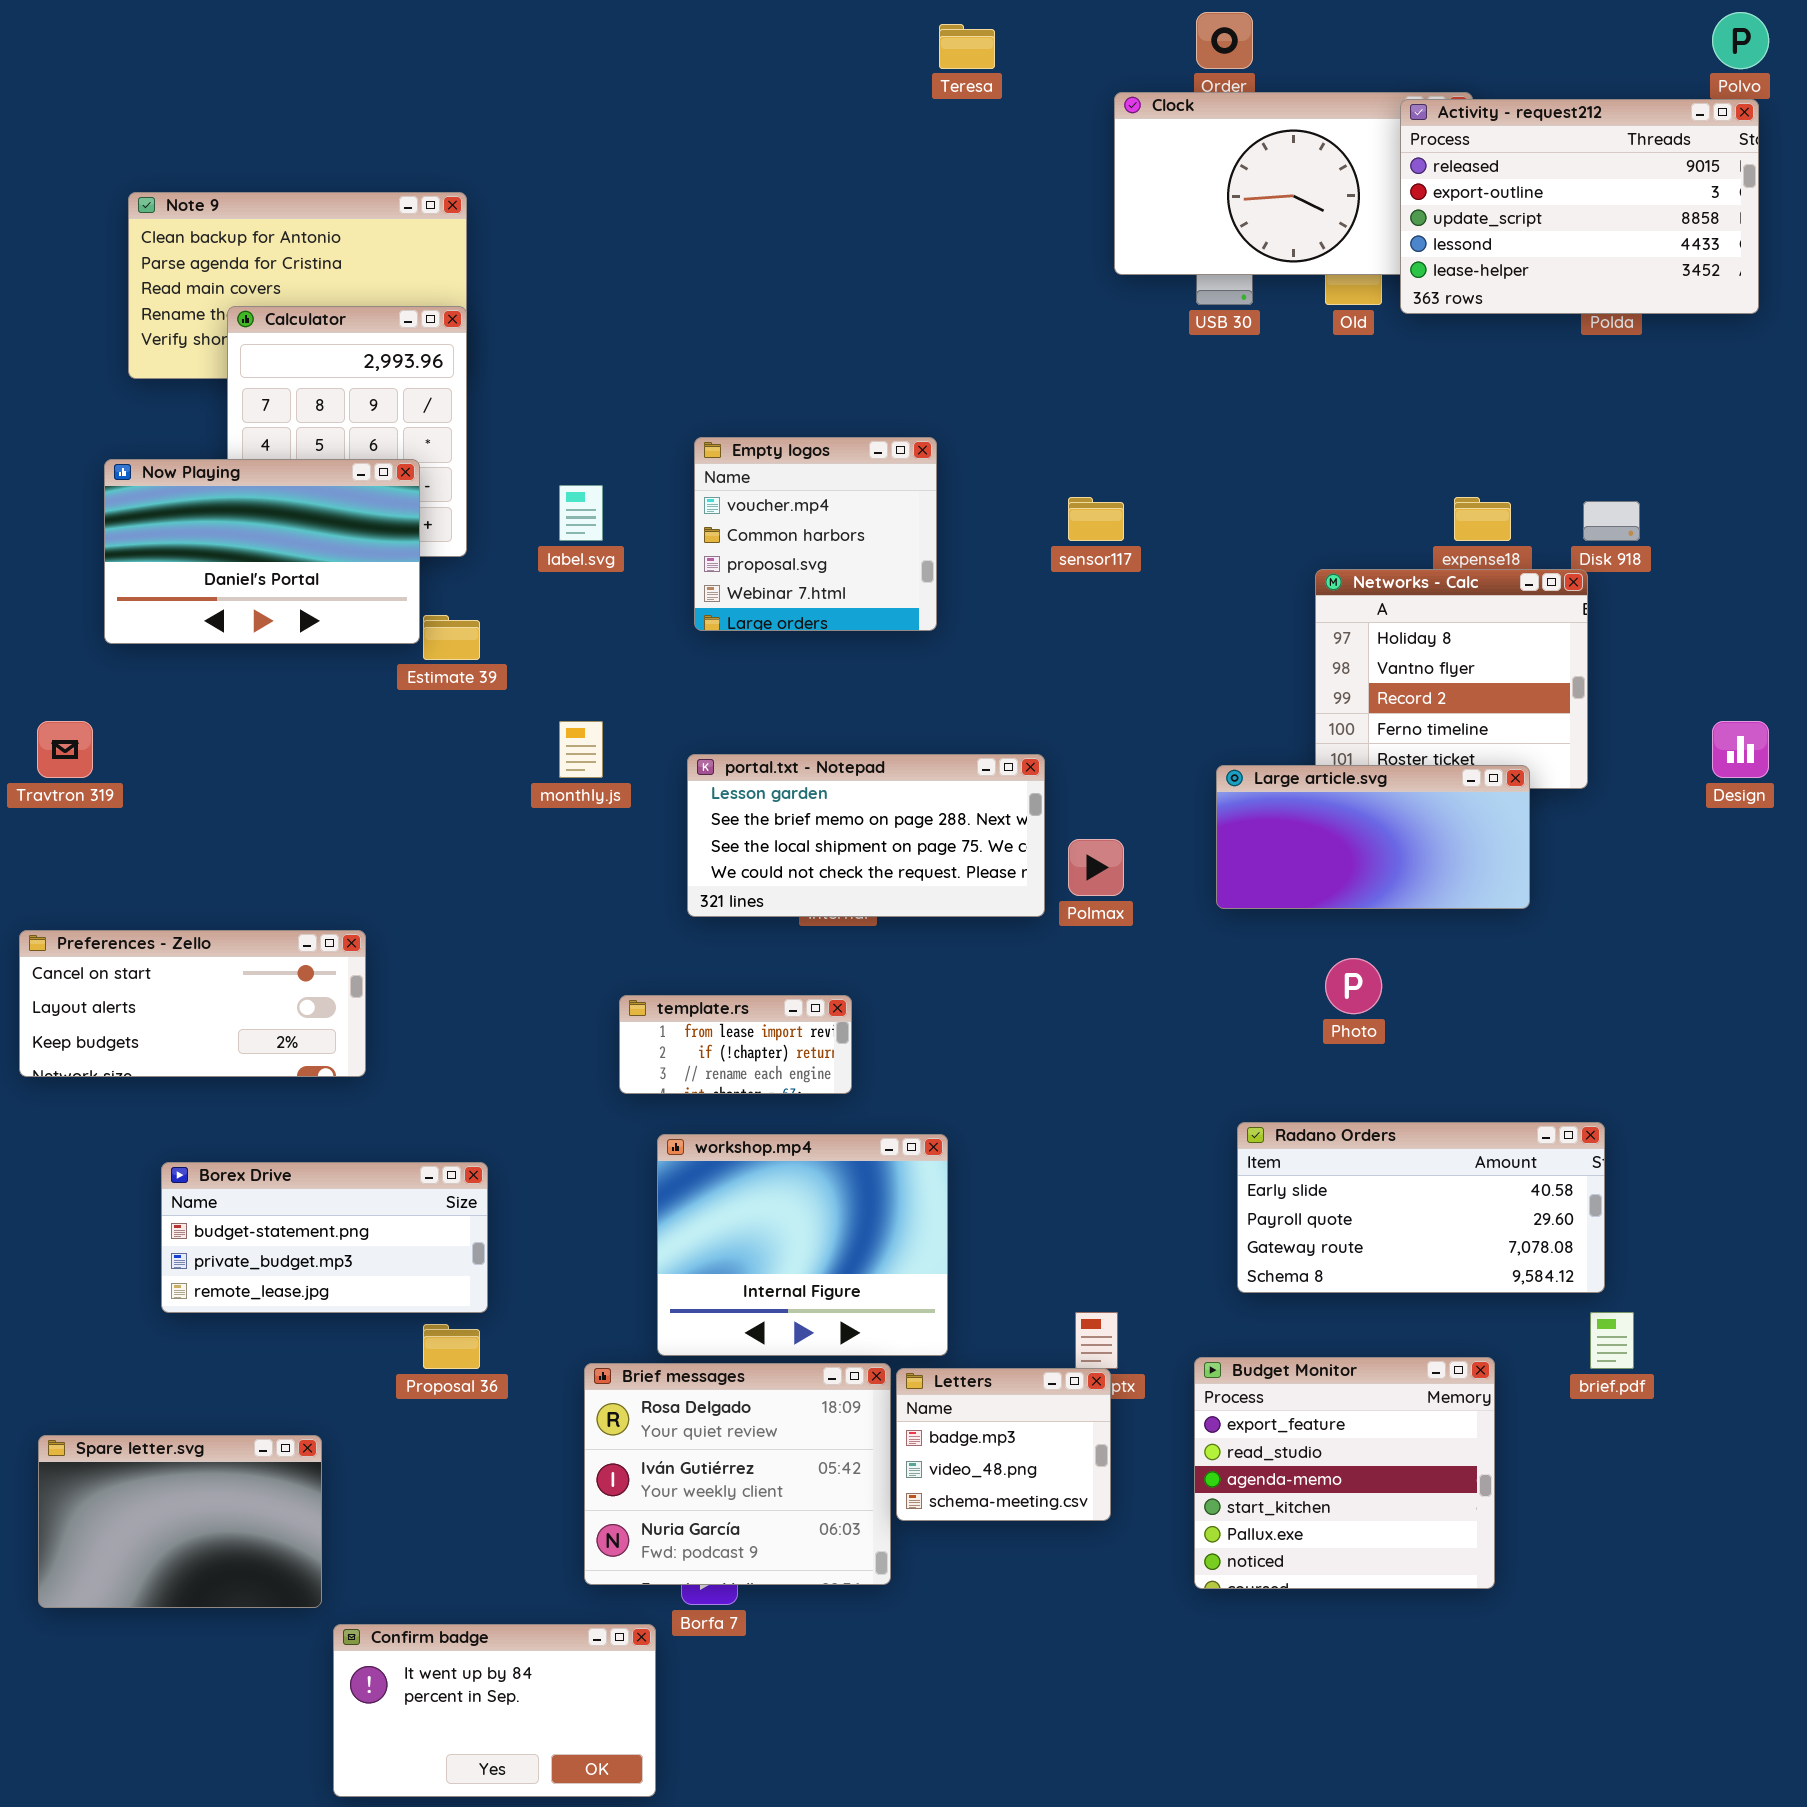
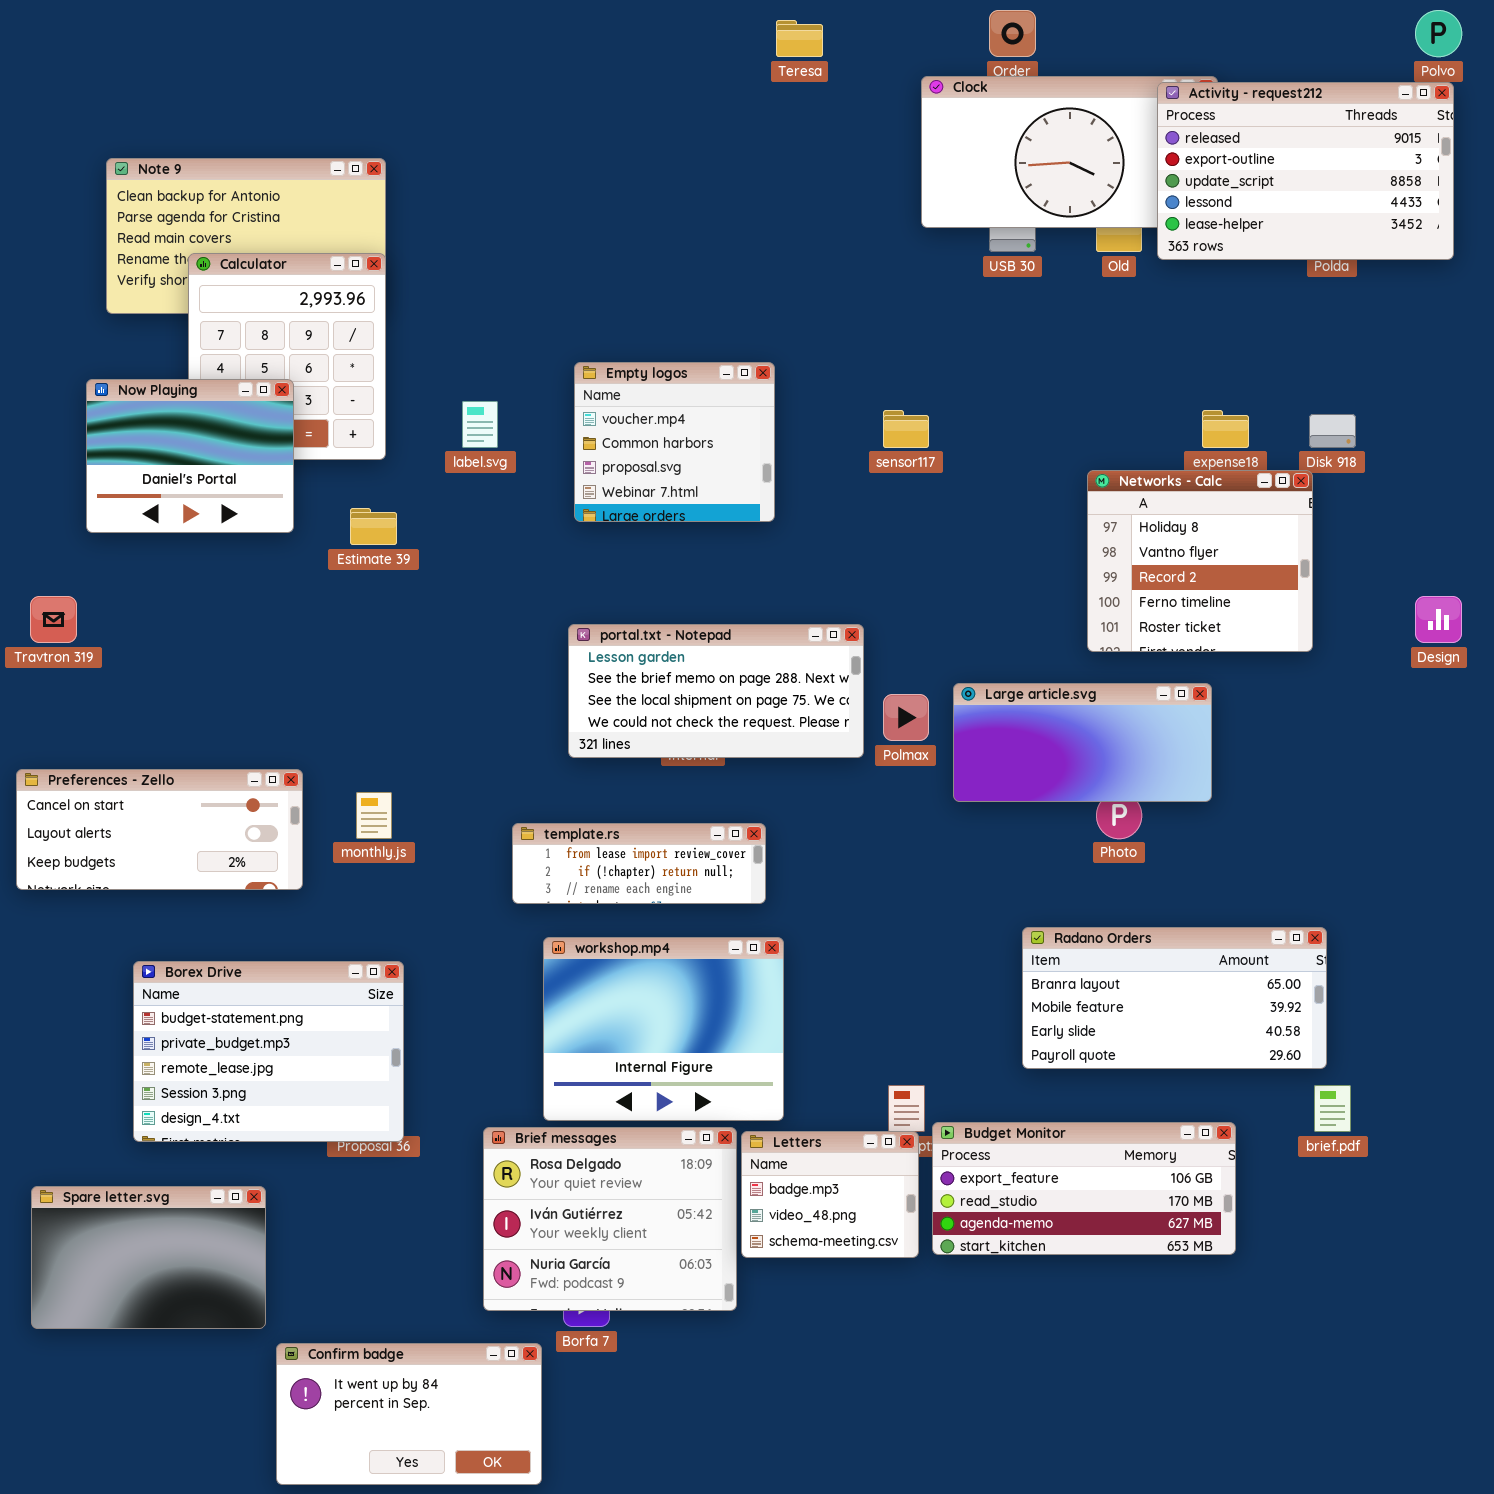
Now Playing: [104,459,420,644] -> [86,379,294,533], resized
monthly.js: [559,721,603,778] -> [356,792,392,839], moved
Large article.svg: [1216,765,1530,909] -> [953,683,1212,802], moved
template.rs: [619,995,852,1094] -> [512,823,766,904], resized
Radano Orders: [1237,1122,1605,1293] -> [1022,927,1327,1069], scrolled up 2 rows
Borex Drive: [161,1162,488,1313] -> [133,961,404,1142], resized
Budget Monitor: [1194,1357,1495,1589] -> [932,1122,1236,1255], resized

